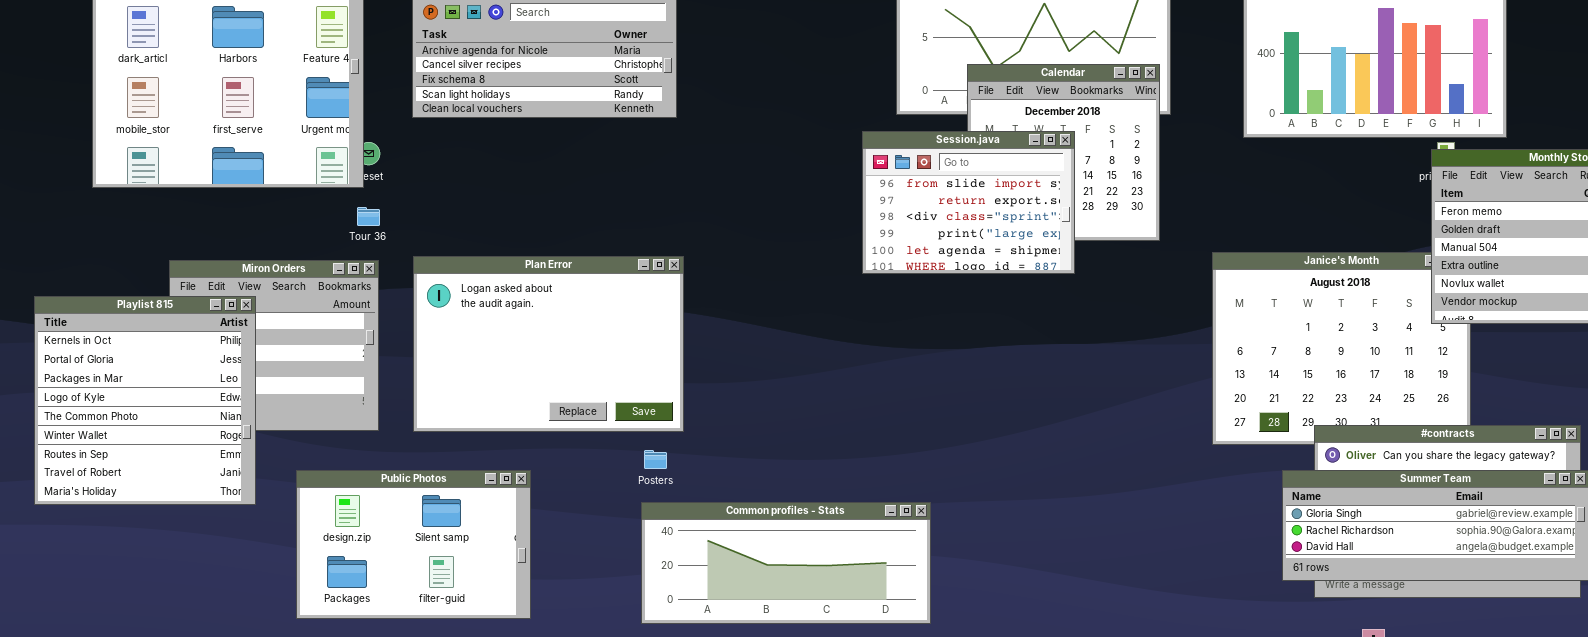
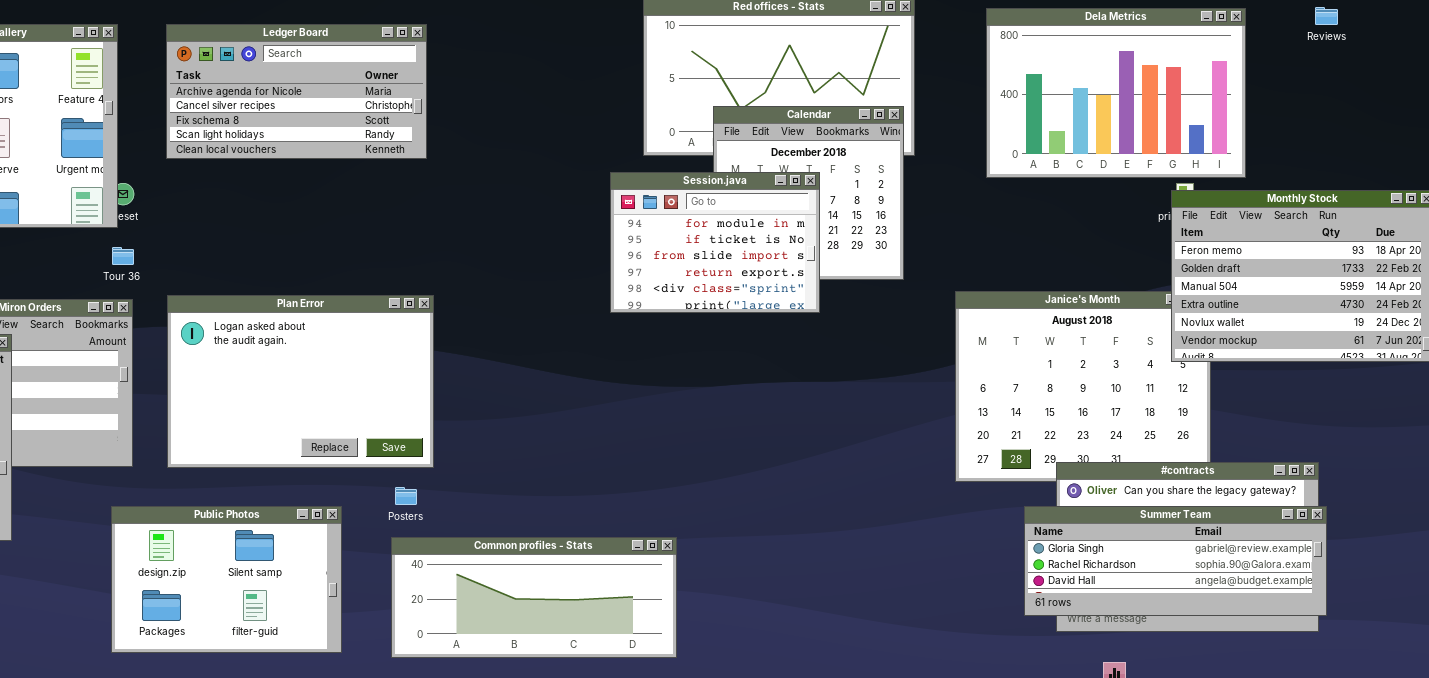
Session.java: [862,131,1075,274] -> [610,172,820,313], scrolled up 2 rows
Public Photos: [296,470,531,619] -> [111,506,342,653], moved

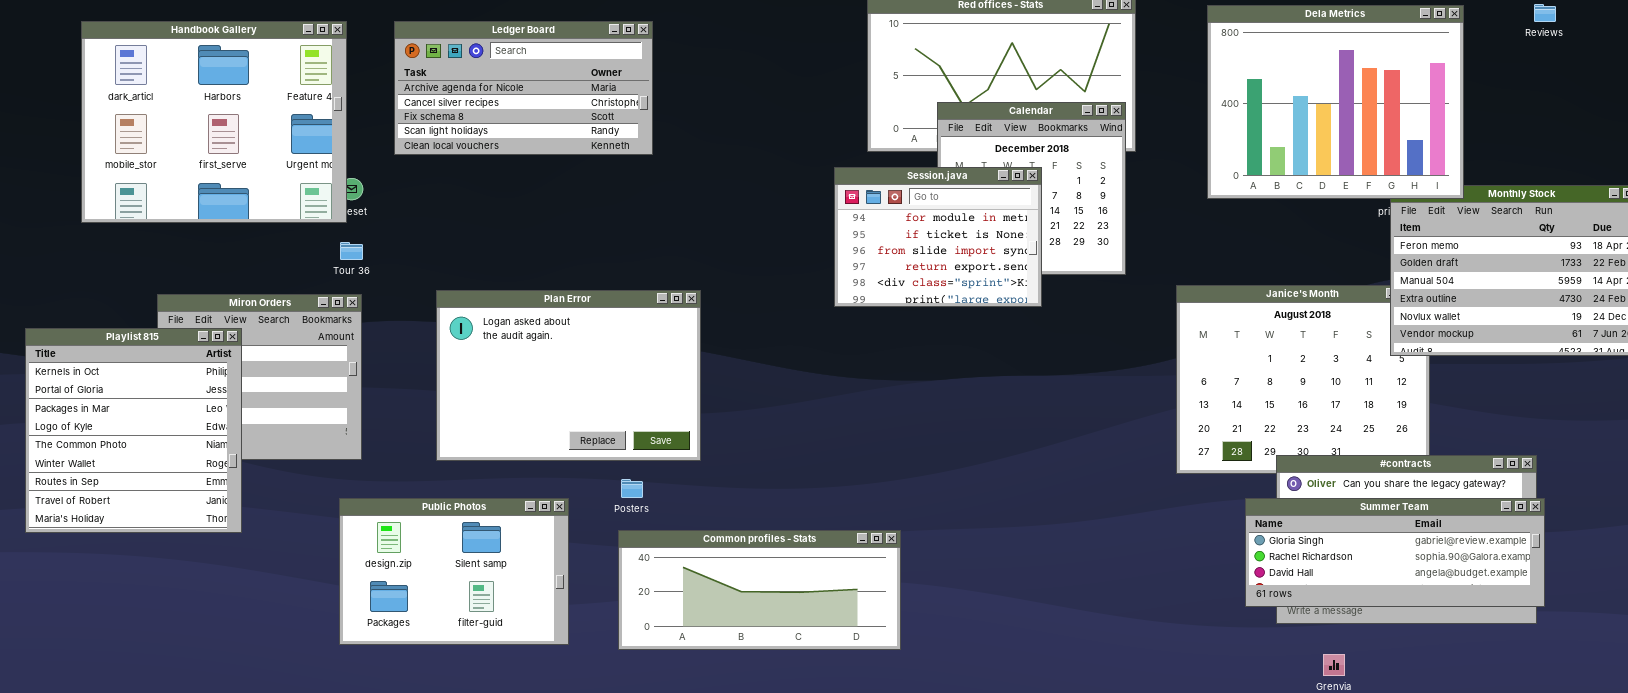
Dela Metrics: [986,8,1246,178] -> [1207,5,1464,199], resized
Plan Error: [167,295,434,468] -> [436,290,701,461], moved

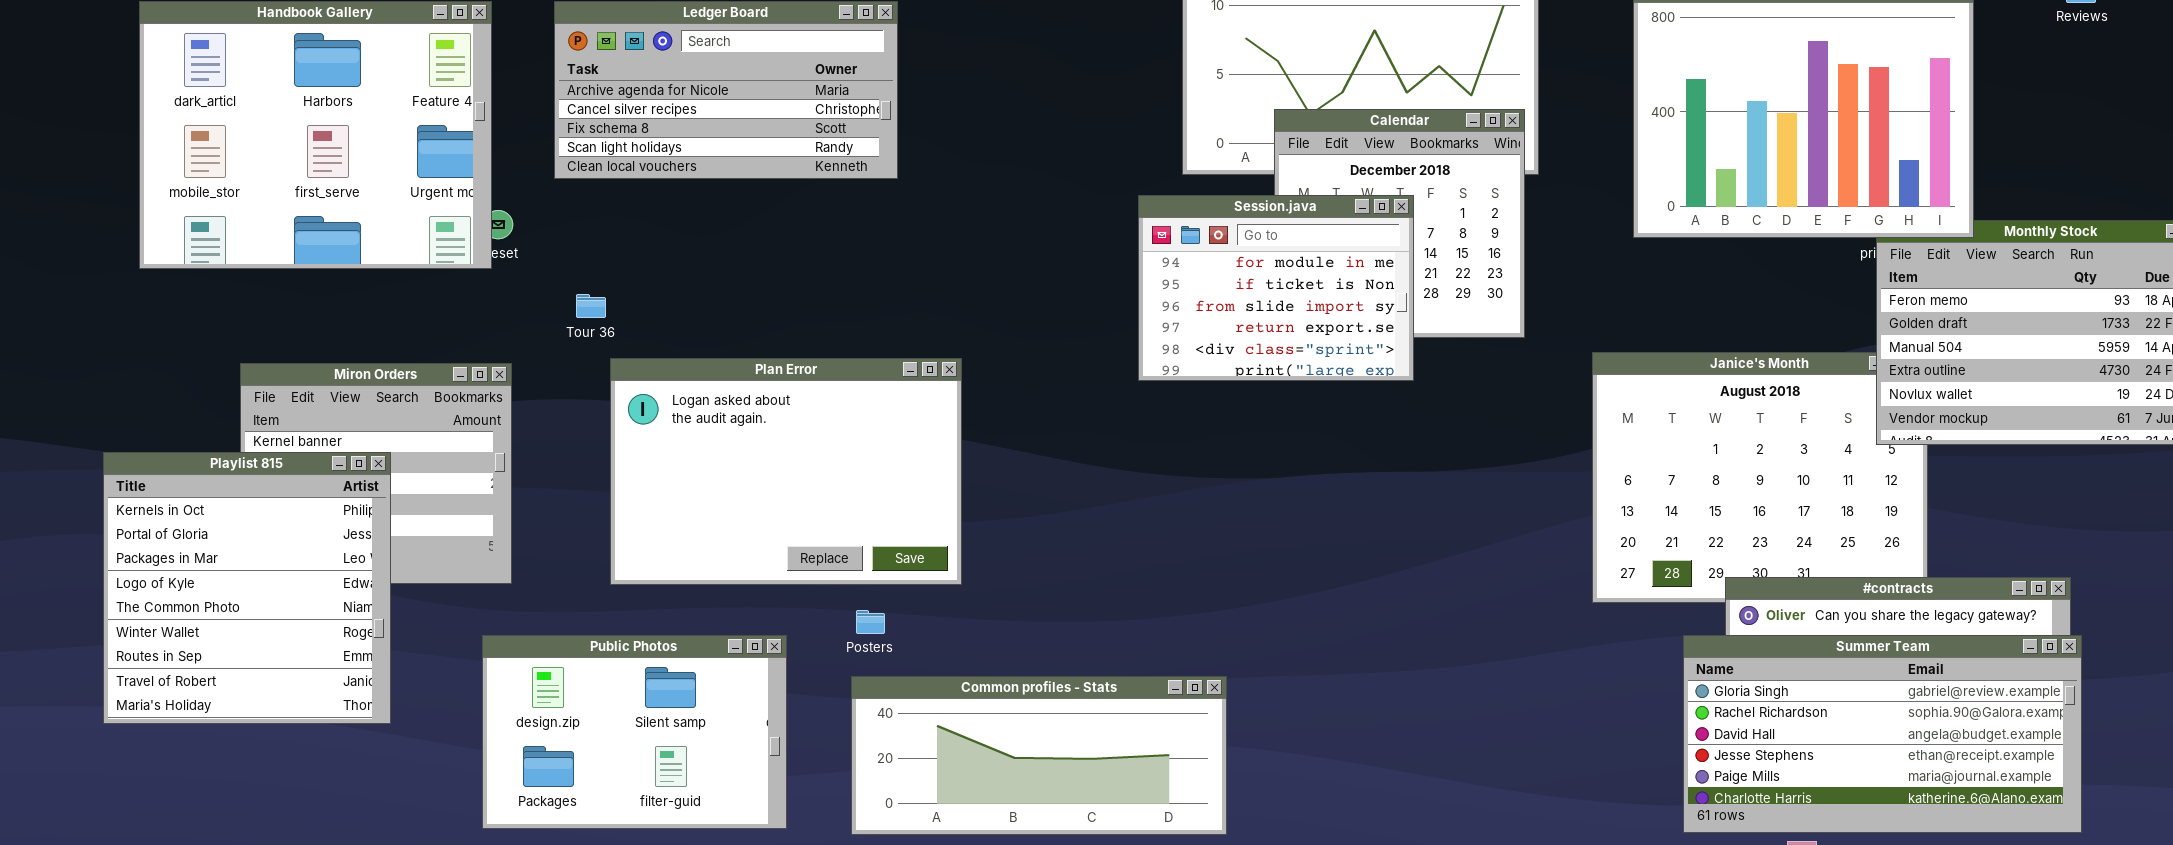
Tour 36: [340,242,363,260] -> [576,294,606,318], moved
Playlist 815: [25,328,242,533] -> [103,452,391,724], moved
Summer Team: [1245,498,1545,607] -> [1683,635,2082,833], resized

